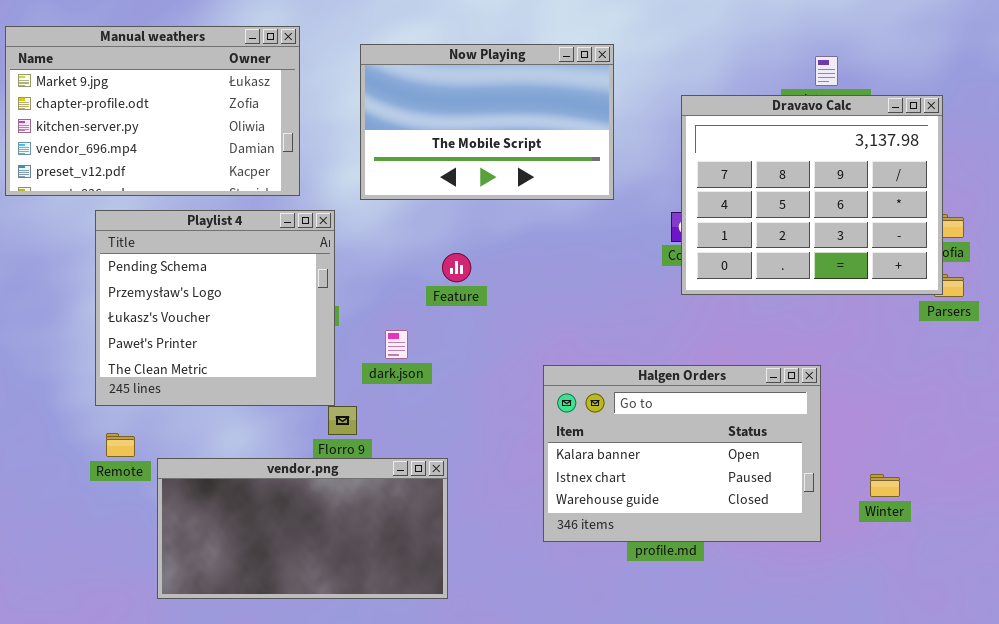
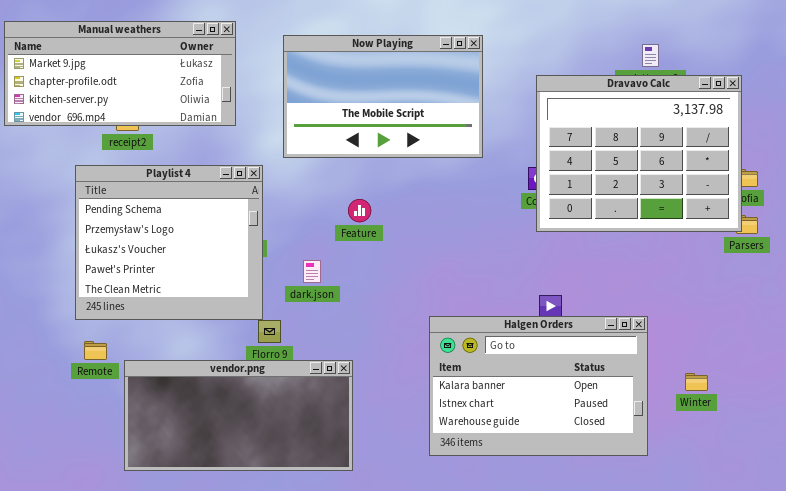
Manual weathers: [5,26,300,196] -> [4,21,236,126], resized
Halgen Orders: [543,365,821,542] -> [429,316,648,456], moved

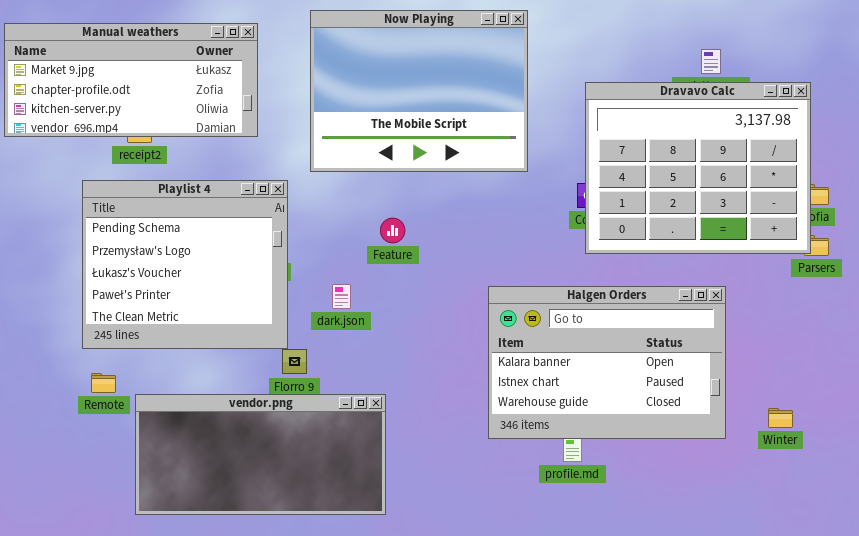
Now Playing: [283,35,483,158] -> [310,10,528,172], resized
Halgen Orders: [429,316,648,456] -> [488,286,726,439], moved
Winter: [685,373,708,391] -> [768,408,793,428], moved

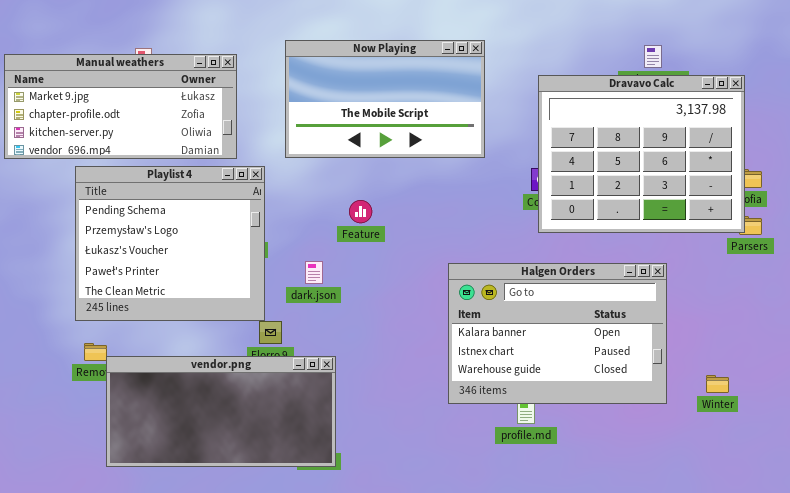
Now Playing: [310,10,528,172] -> [285,40,485,158], resized
Manual weathers: [4,23,258,137] -> [4,54,237,159], moved
vendor.png: [135,394,386,515] -> [106,356,336,467], moved

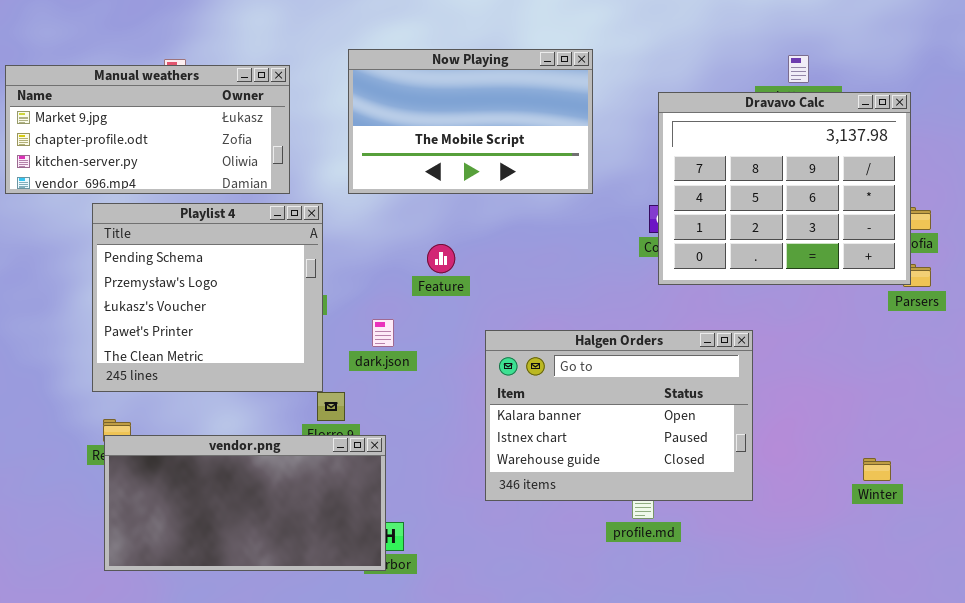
Halgen Orders: [448,263,667,404] -> [485,330,753,501], moved
vendor.png: [106,356,336,467] -> [104,435,386,571], moved

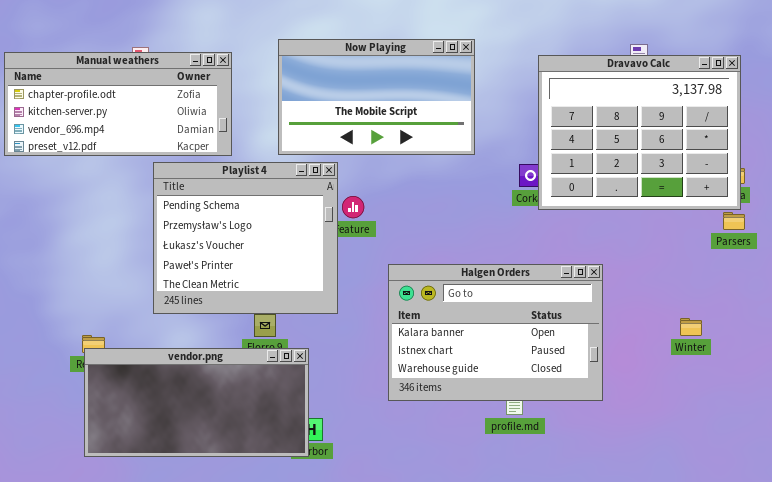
Manual weathers: [5,65,290,194] -> [4,52,232,156], scrolled down 1 row
Dravavo Calc: [658,92,911,285] -> [538,55,741,210], moved
Playlist 4: [92,203,323,392] -> [153,162,338,314], moved
Winter: [863,458,891,481] -> [680,318,702,336], moved

